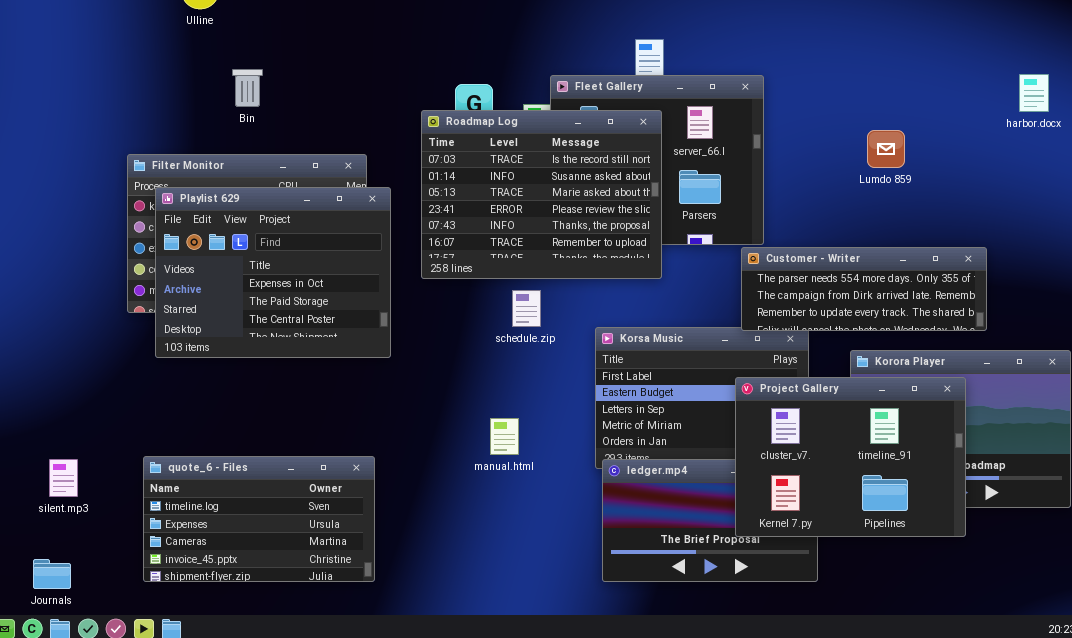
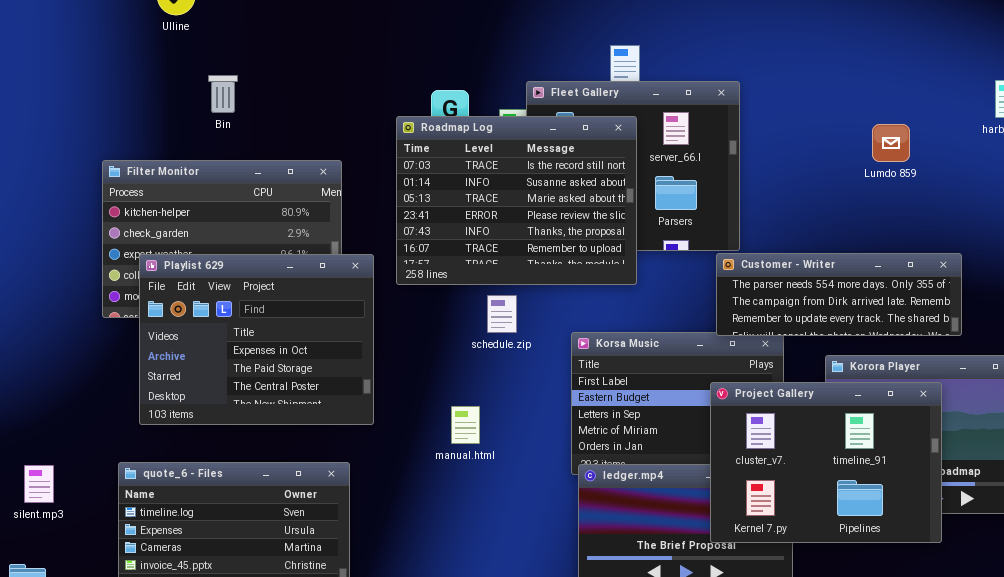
Lumdo 859: [867,130,905,168] -> [872,124,910,162], moved
Playlist 629: [155,187,391,358] -> [139,254,374,425], moved
manual.html: [490,418,519,455] -> [451,406,480,444], moved

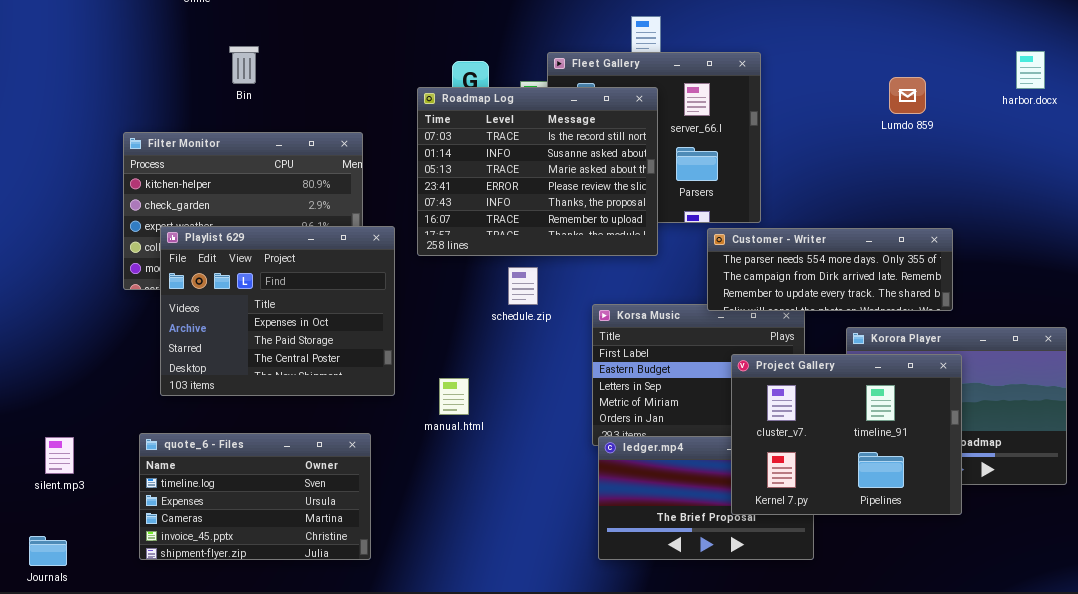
Lumdo 859: [872,124,910,162] -> [889,77,926,114], moved
Customer - Writer: [716,253,962,336] -> [707,228,953,311], moved
manual.html: [451,406,480,444] -> [439,378,469,415], moved

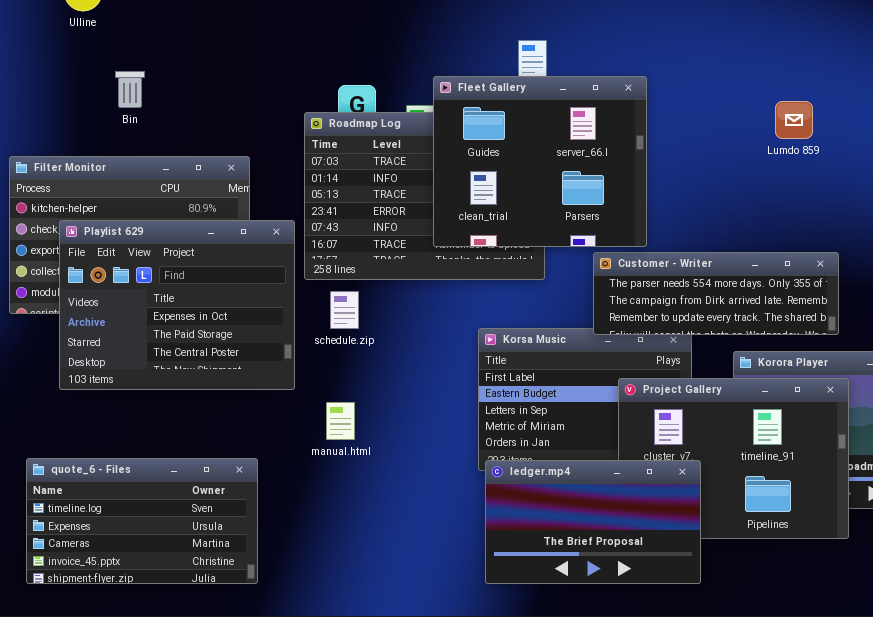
Fleet Gallery: [547,52,761,223] -> [433,76,647,247], raised
Playlist 629: [160,226,395,396] -> [59,220,295,390], moved
schedule.zip: [508,267,538,305] -> [330,291,359,329], moved
ledger.mp4: [598,436,814,560] -> [485,460,701,584], raised

